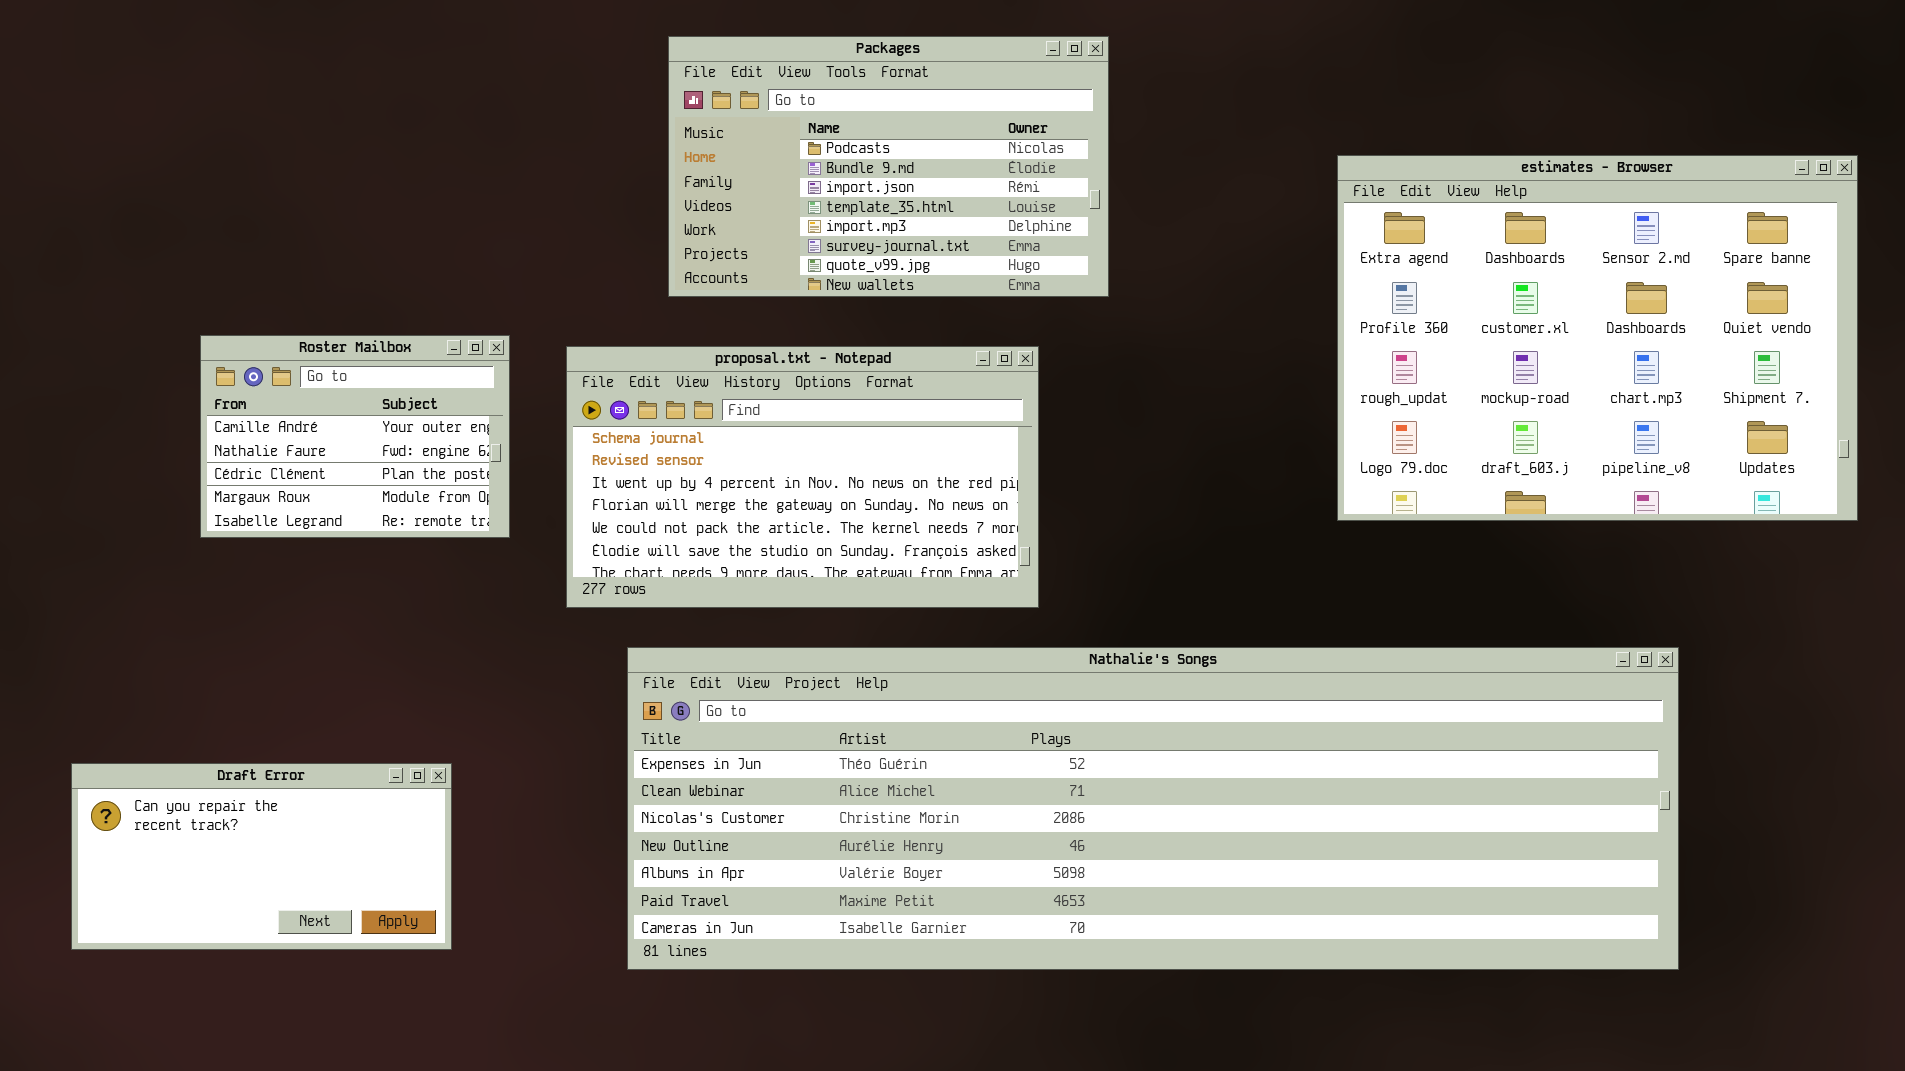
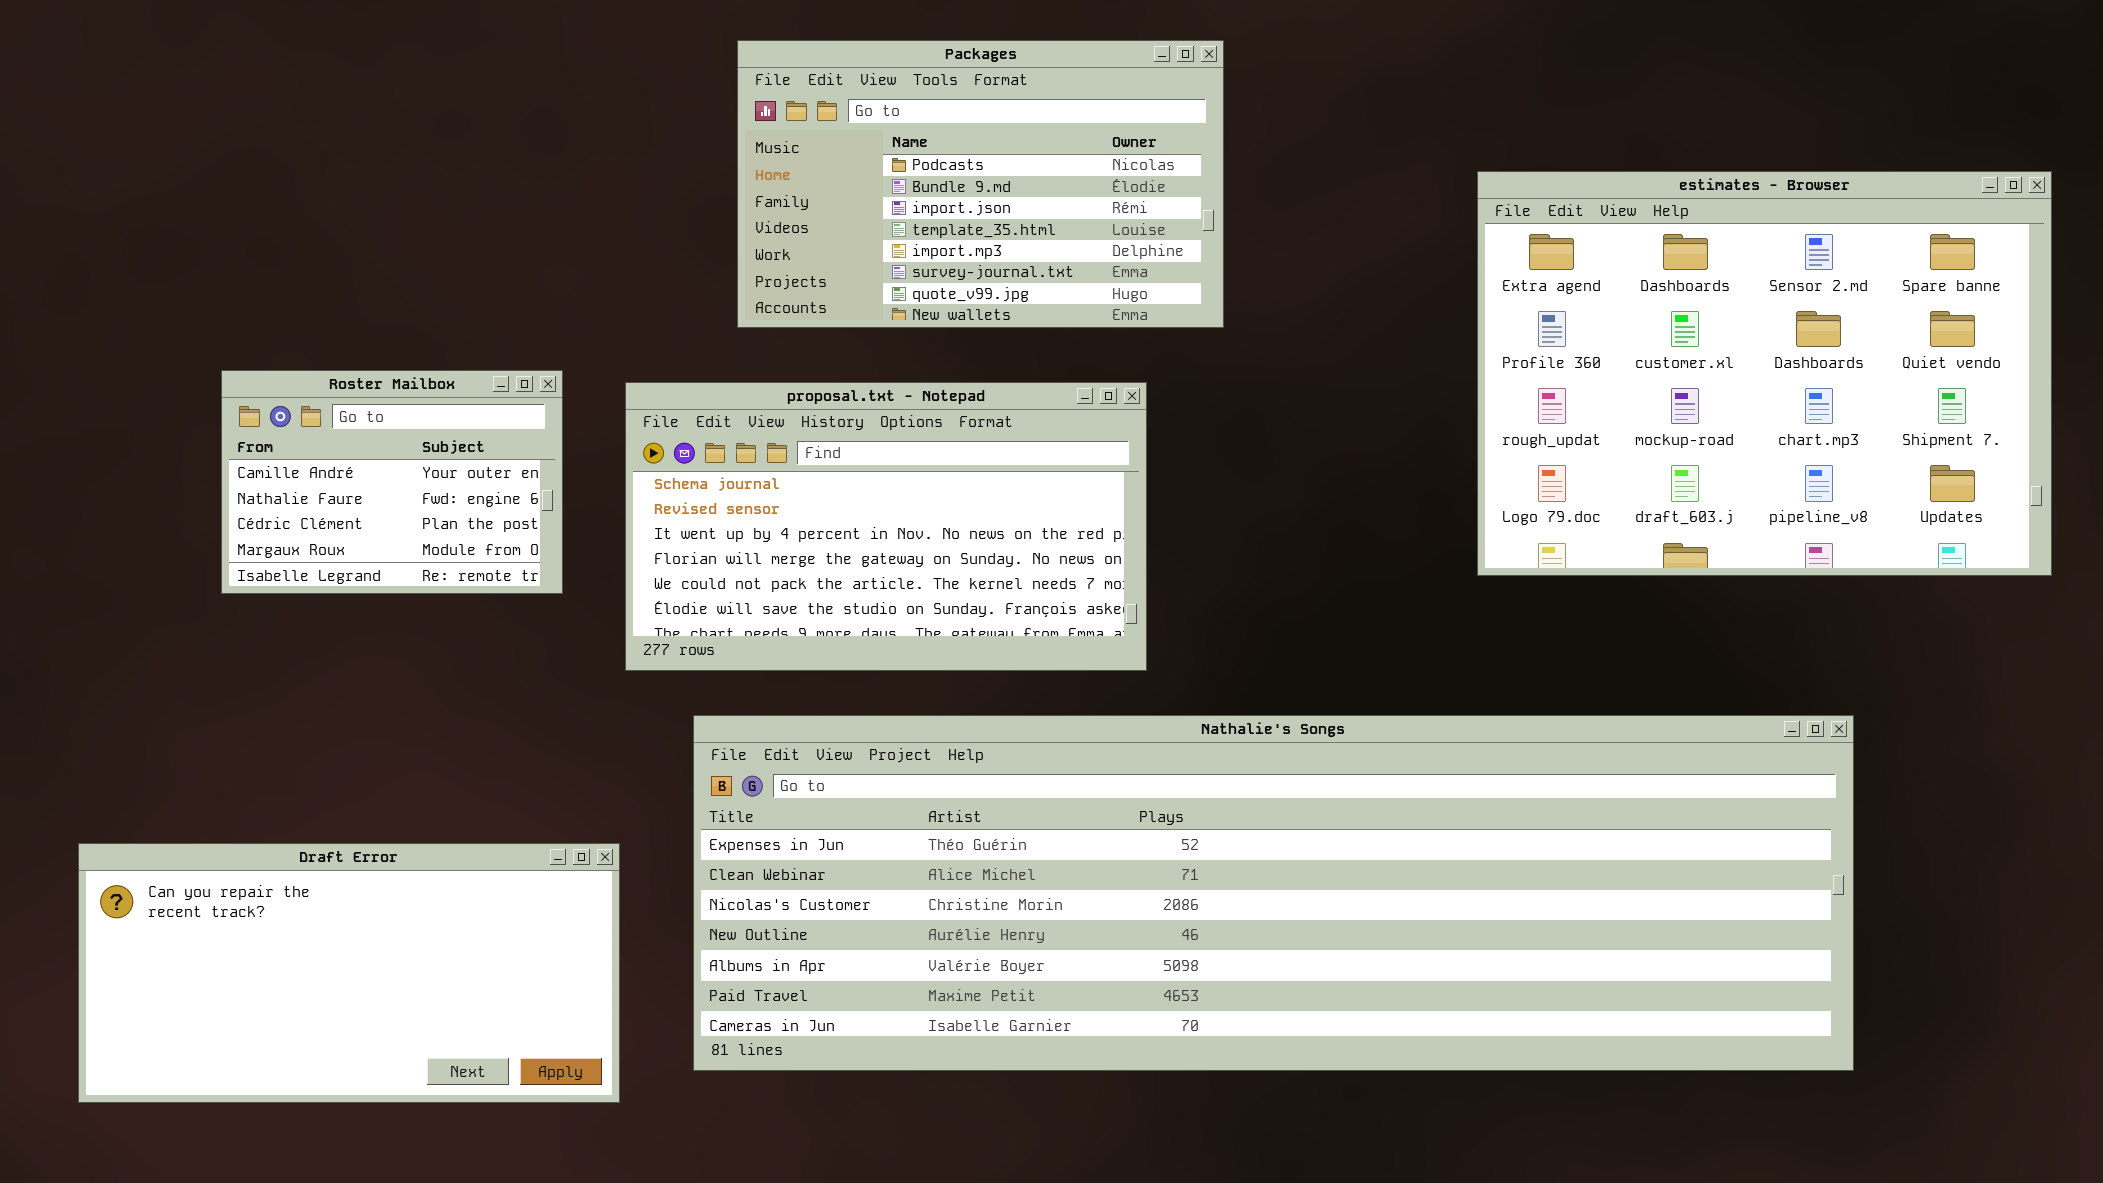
Draft Error: [71,763,452,950] -> [78,843,620,1103], resized

